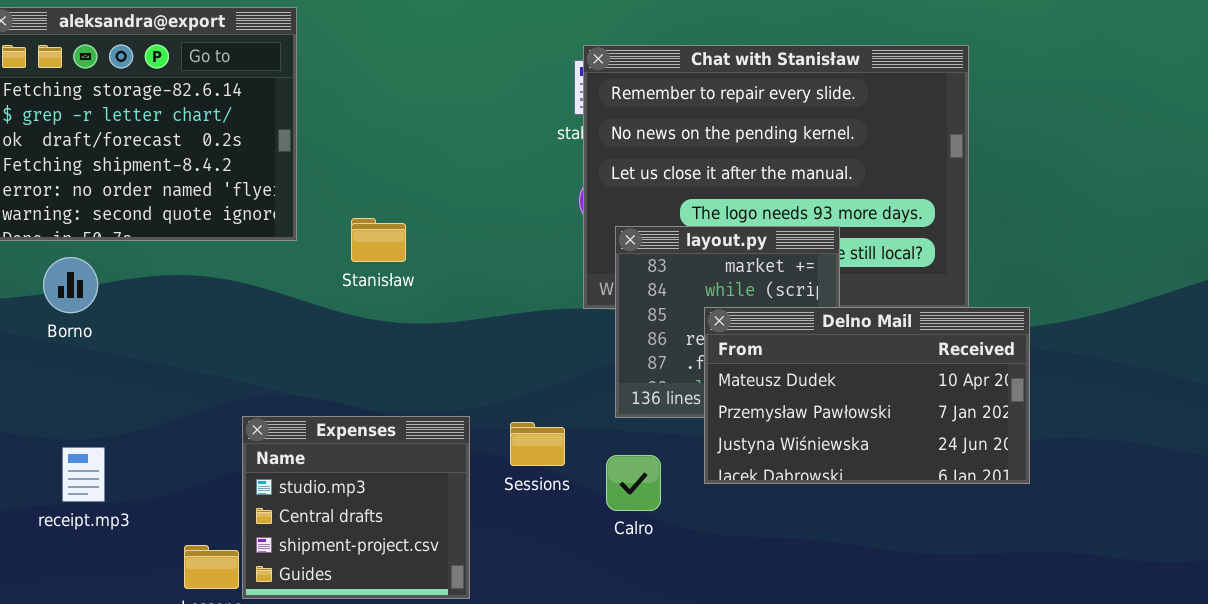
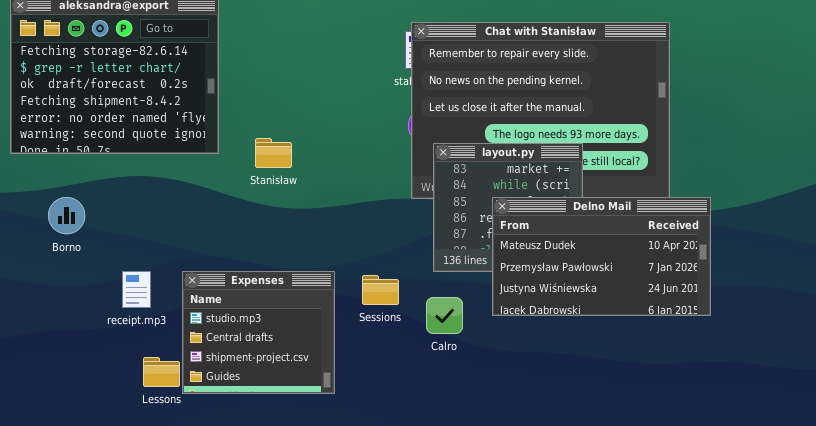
Borno: [43,257,98,313] -> [48,197,85,234], moved
receipt.mp3: [62,447,105,502] -> [122,271,151,308], moved

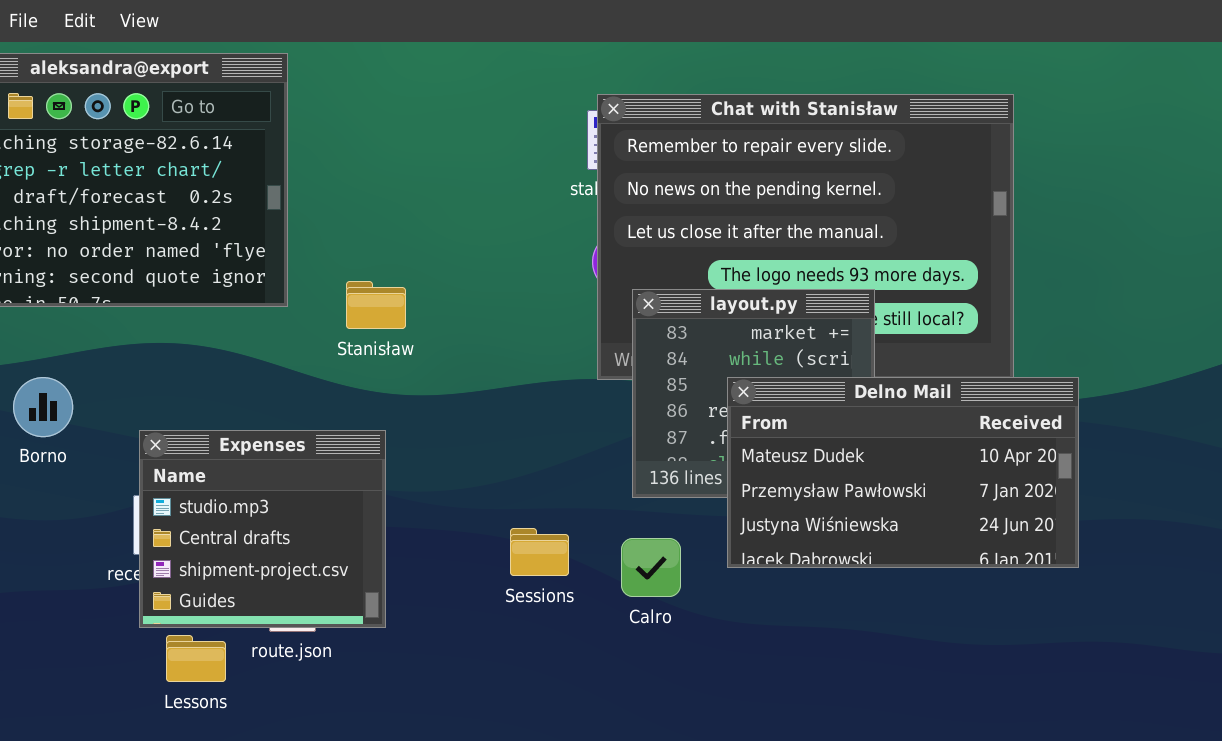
Expenses: [182,271,335,394] -> [139,430,386,628], moved
Sessions: [362,275,399,305] -> [510,528,569,576], moved

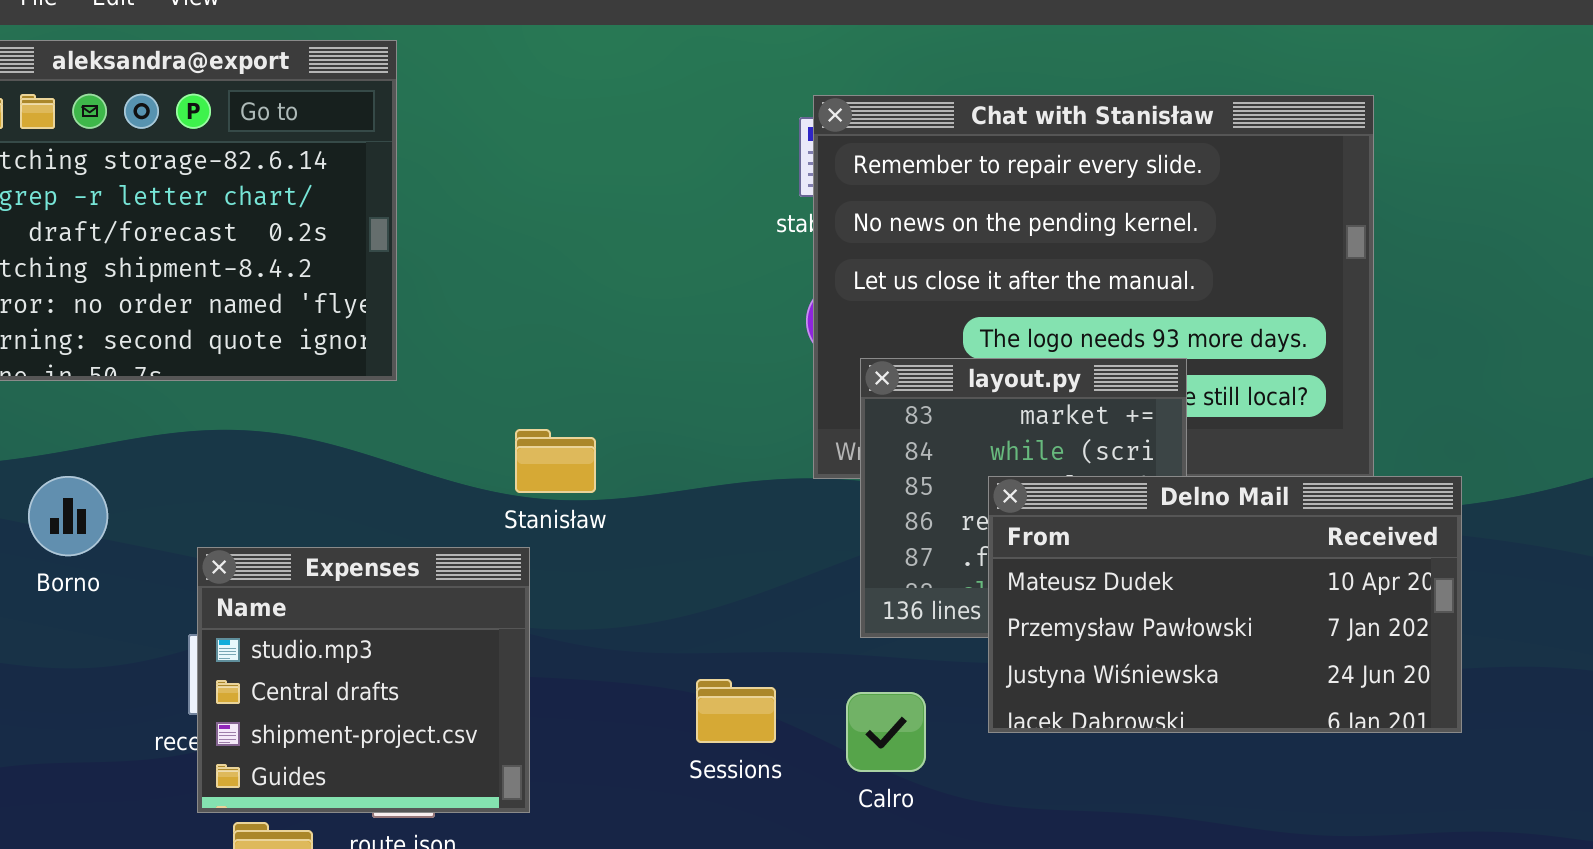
Stanisław: [346,281,406,329] -> [515,429,596,493], moved

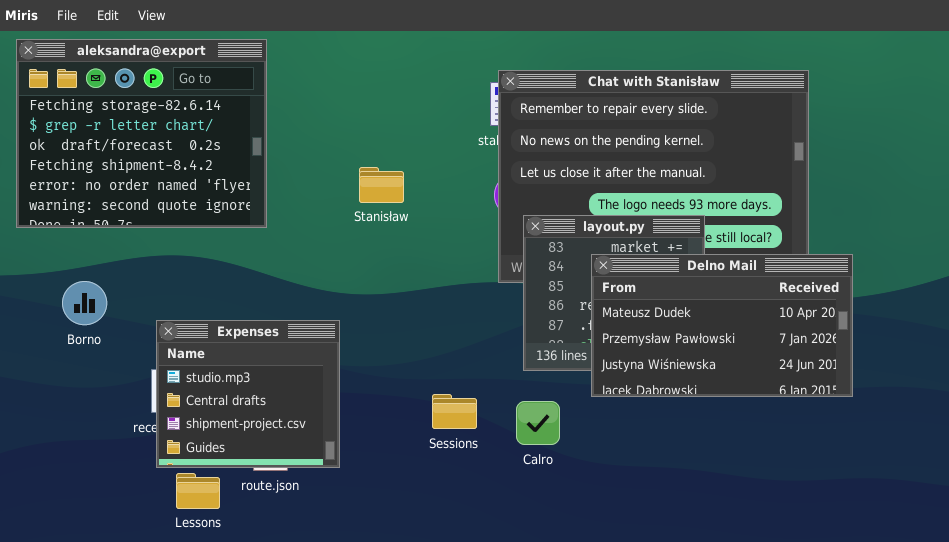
Stanisław: [515,429,596,493] -> [359,167,404,203], moved
Delno Mail: [988,476,1462,733] -> [591,254,853,397], moved

